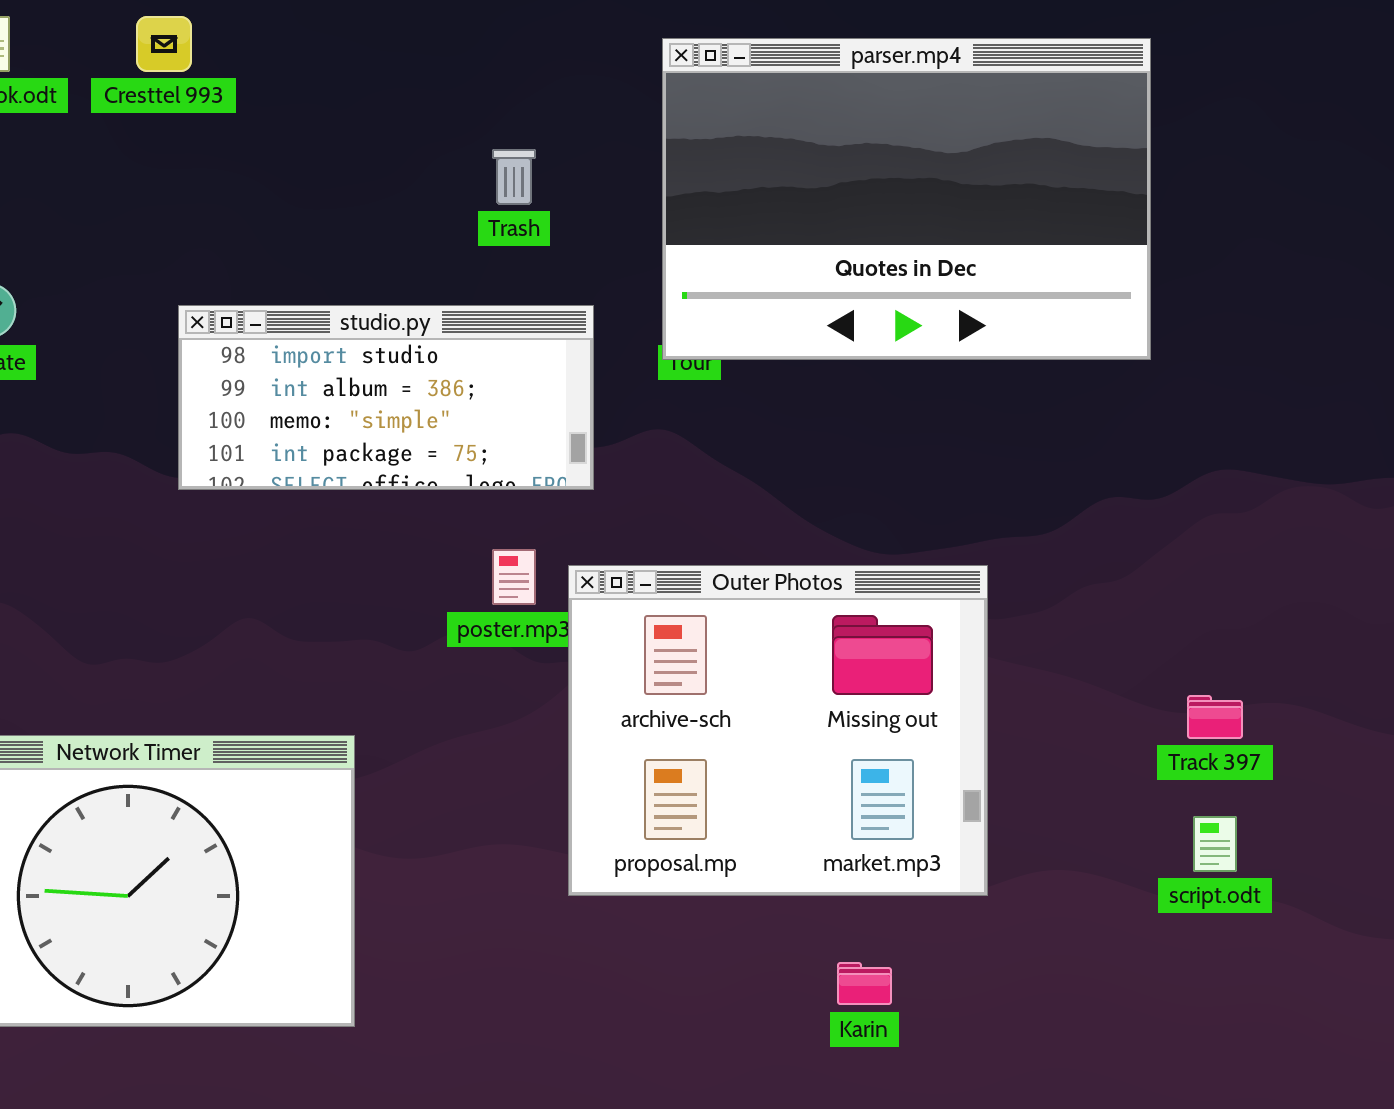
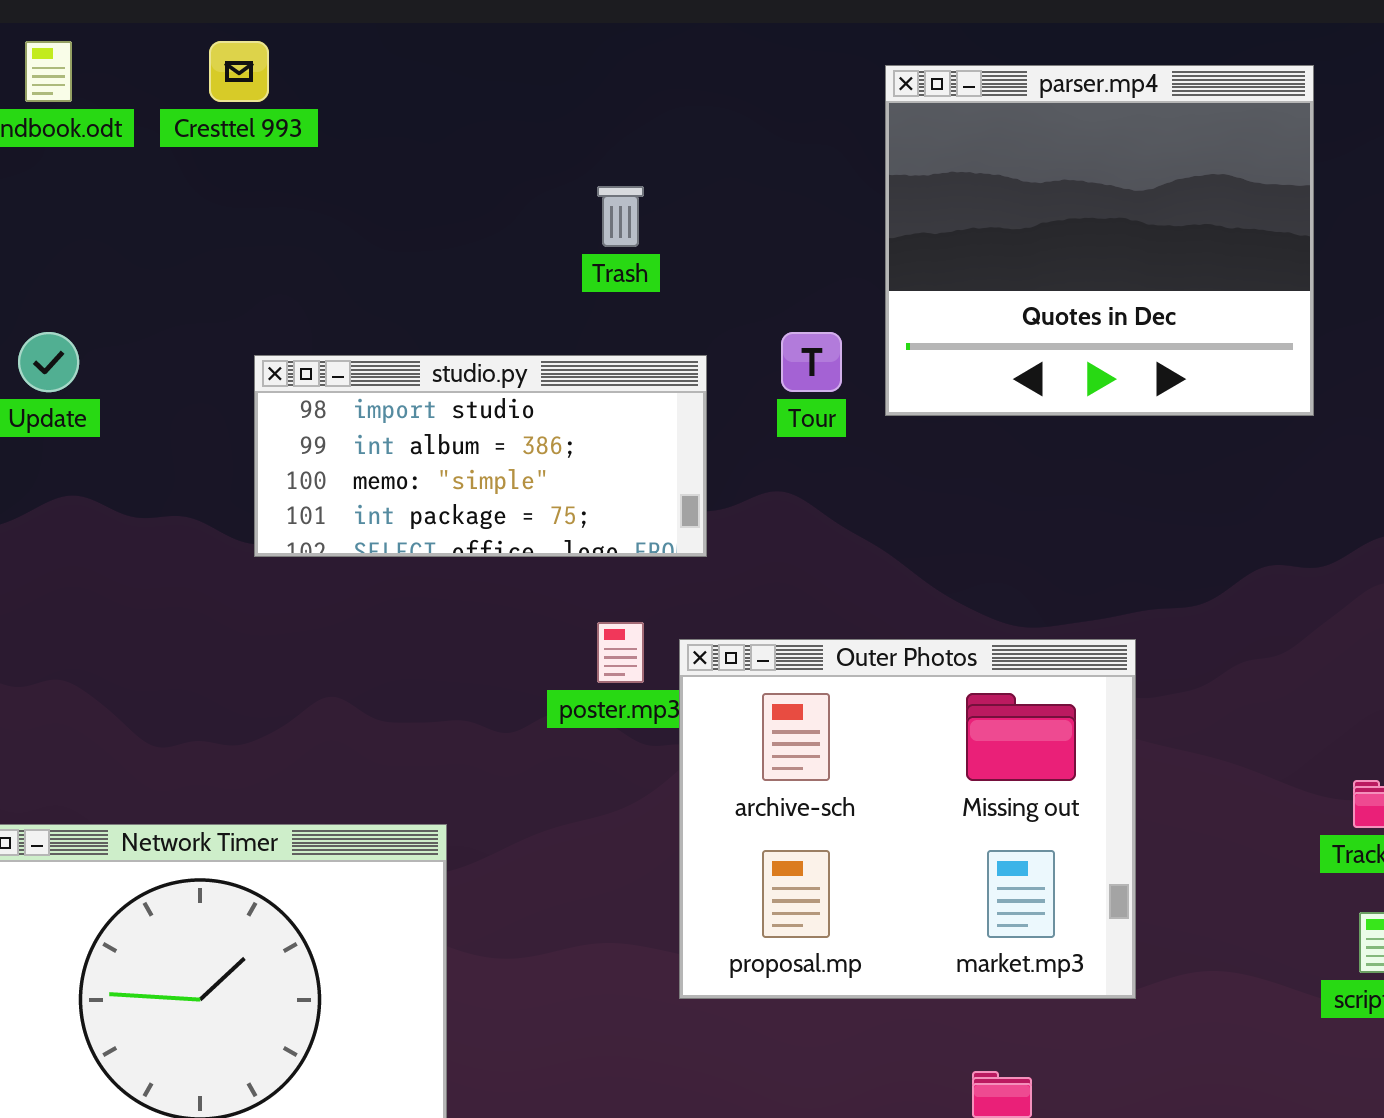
parser.mp4: [662,38,1151,360] -> [885,65,1314,416], resized

